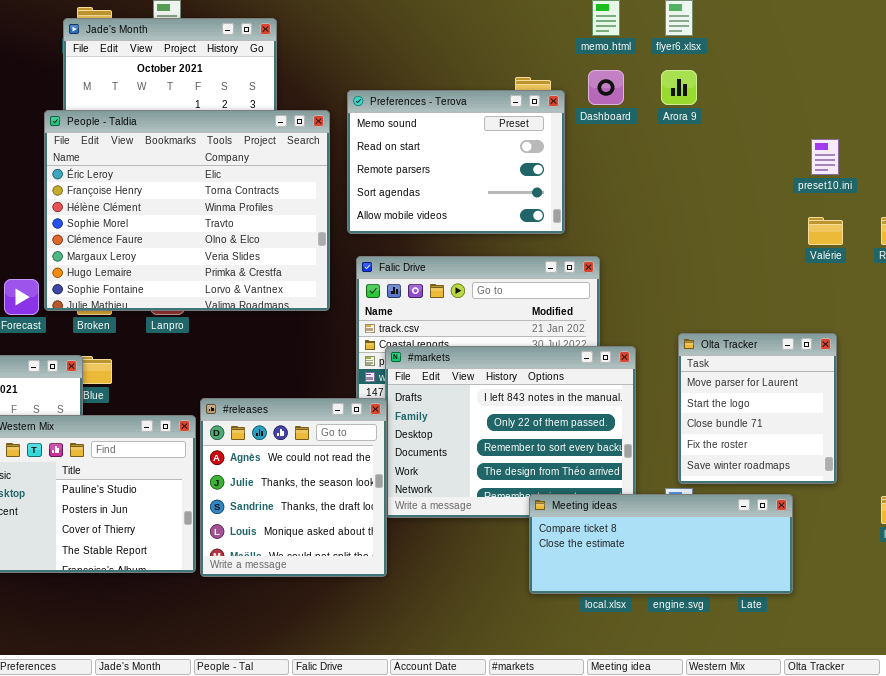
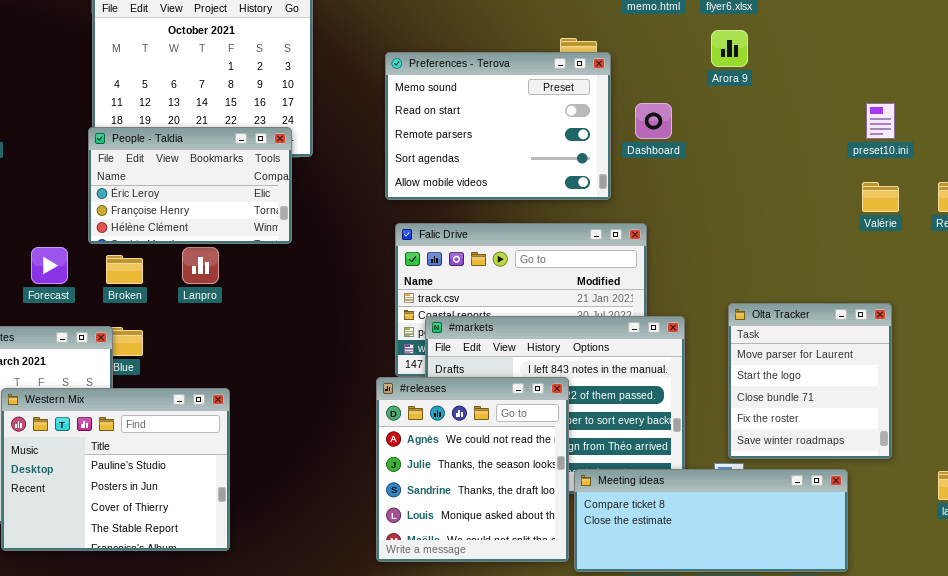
Dashboard: [588,70,624,105] -> [635,103,672,139], moved
People - Taldia: [44,110,330,311] -> [88,127,292,244], moved, resized
#releases: [200,398,387,577] -> [376,377,569,562], moved

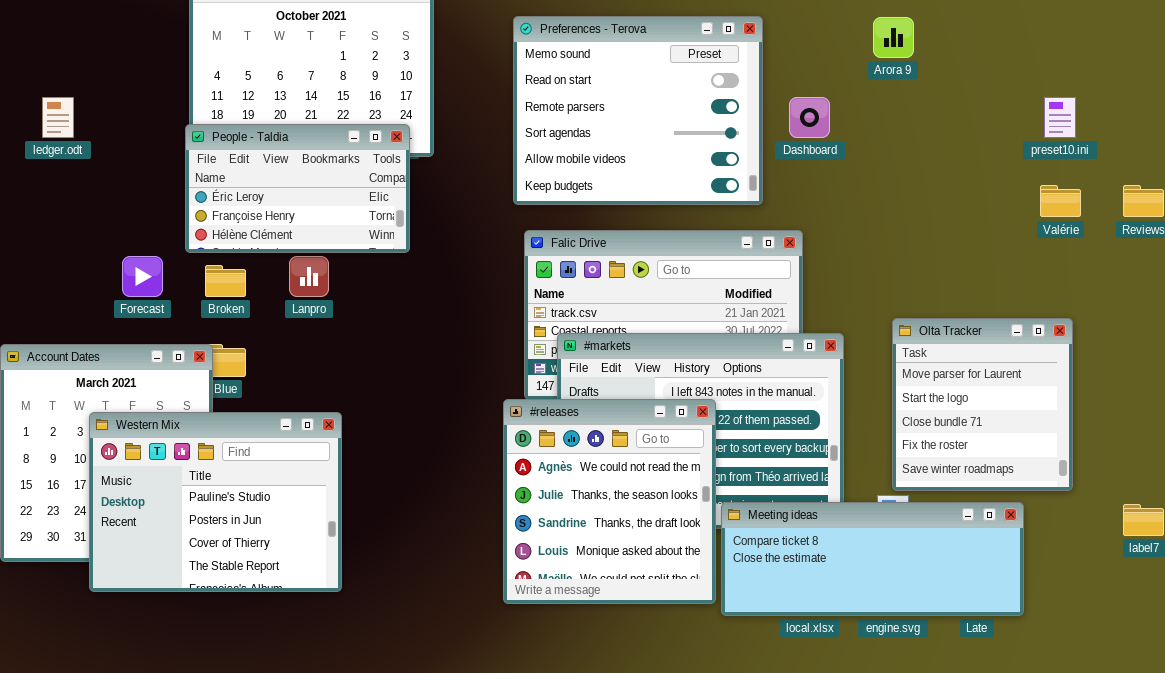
Preferences - Terova: [385,52,611,200] -> [513,16,763,205], resized

